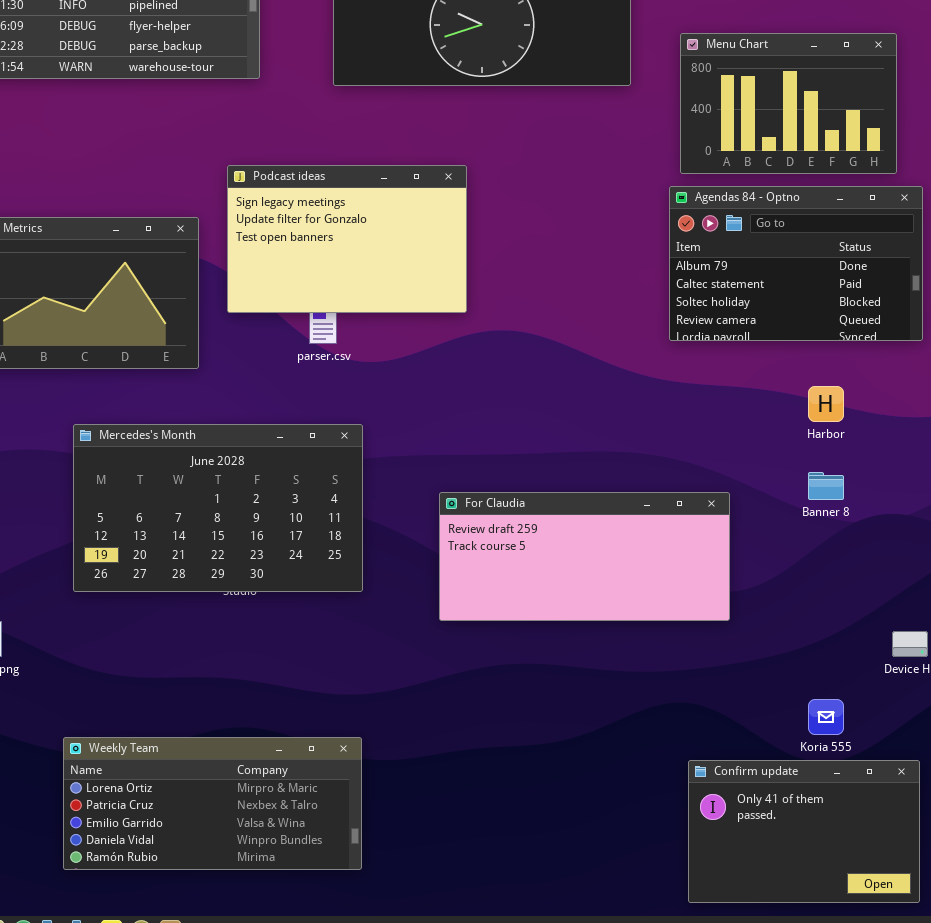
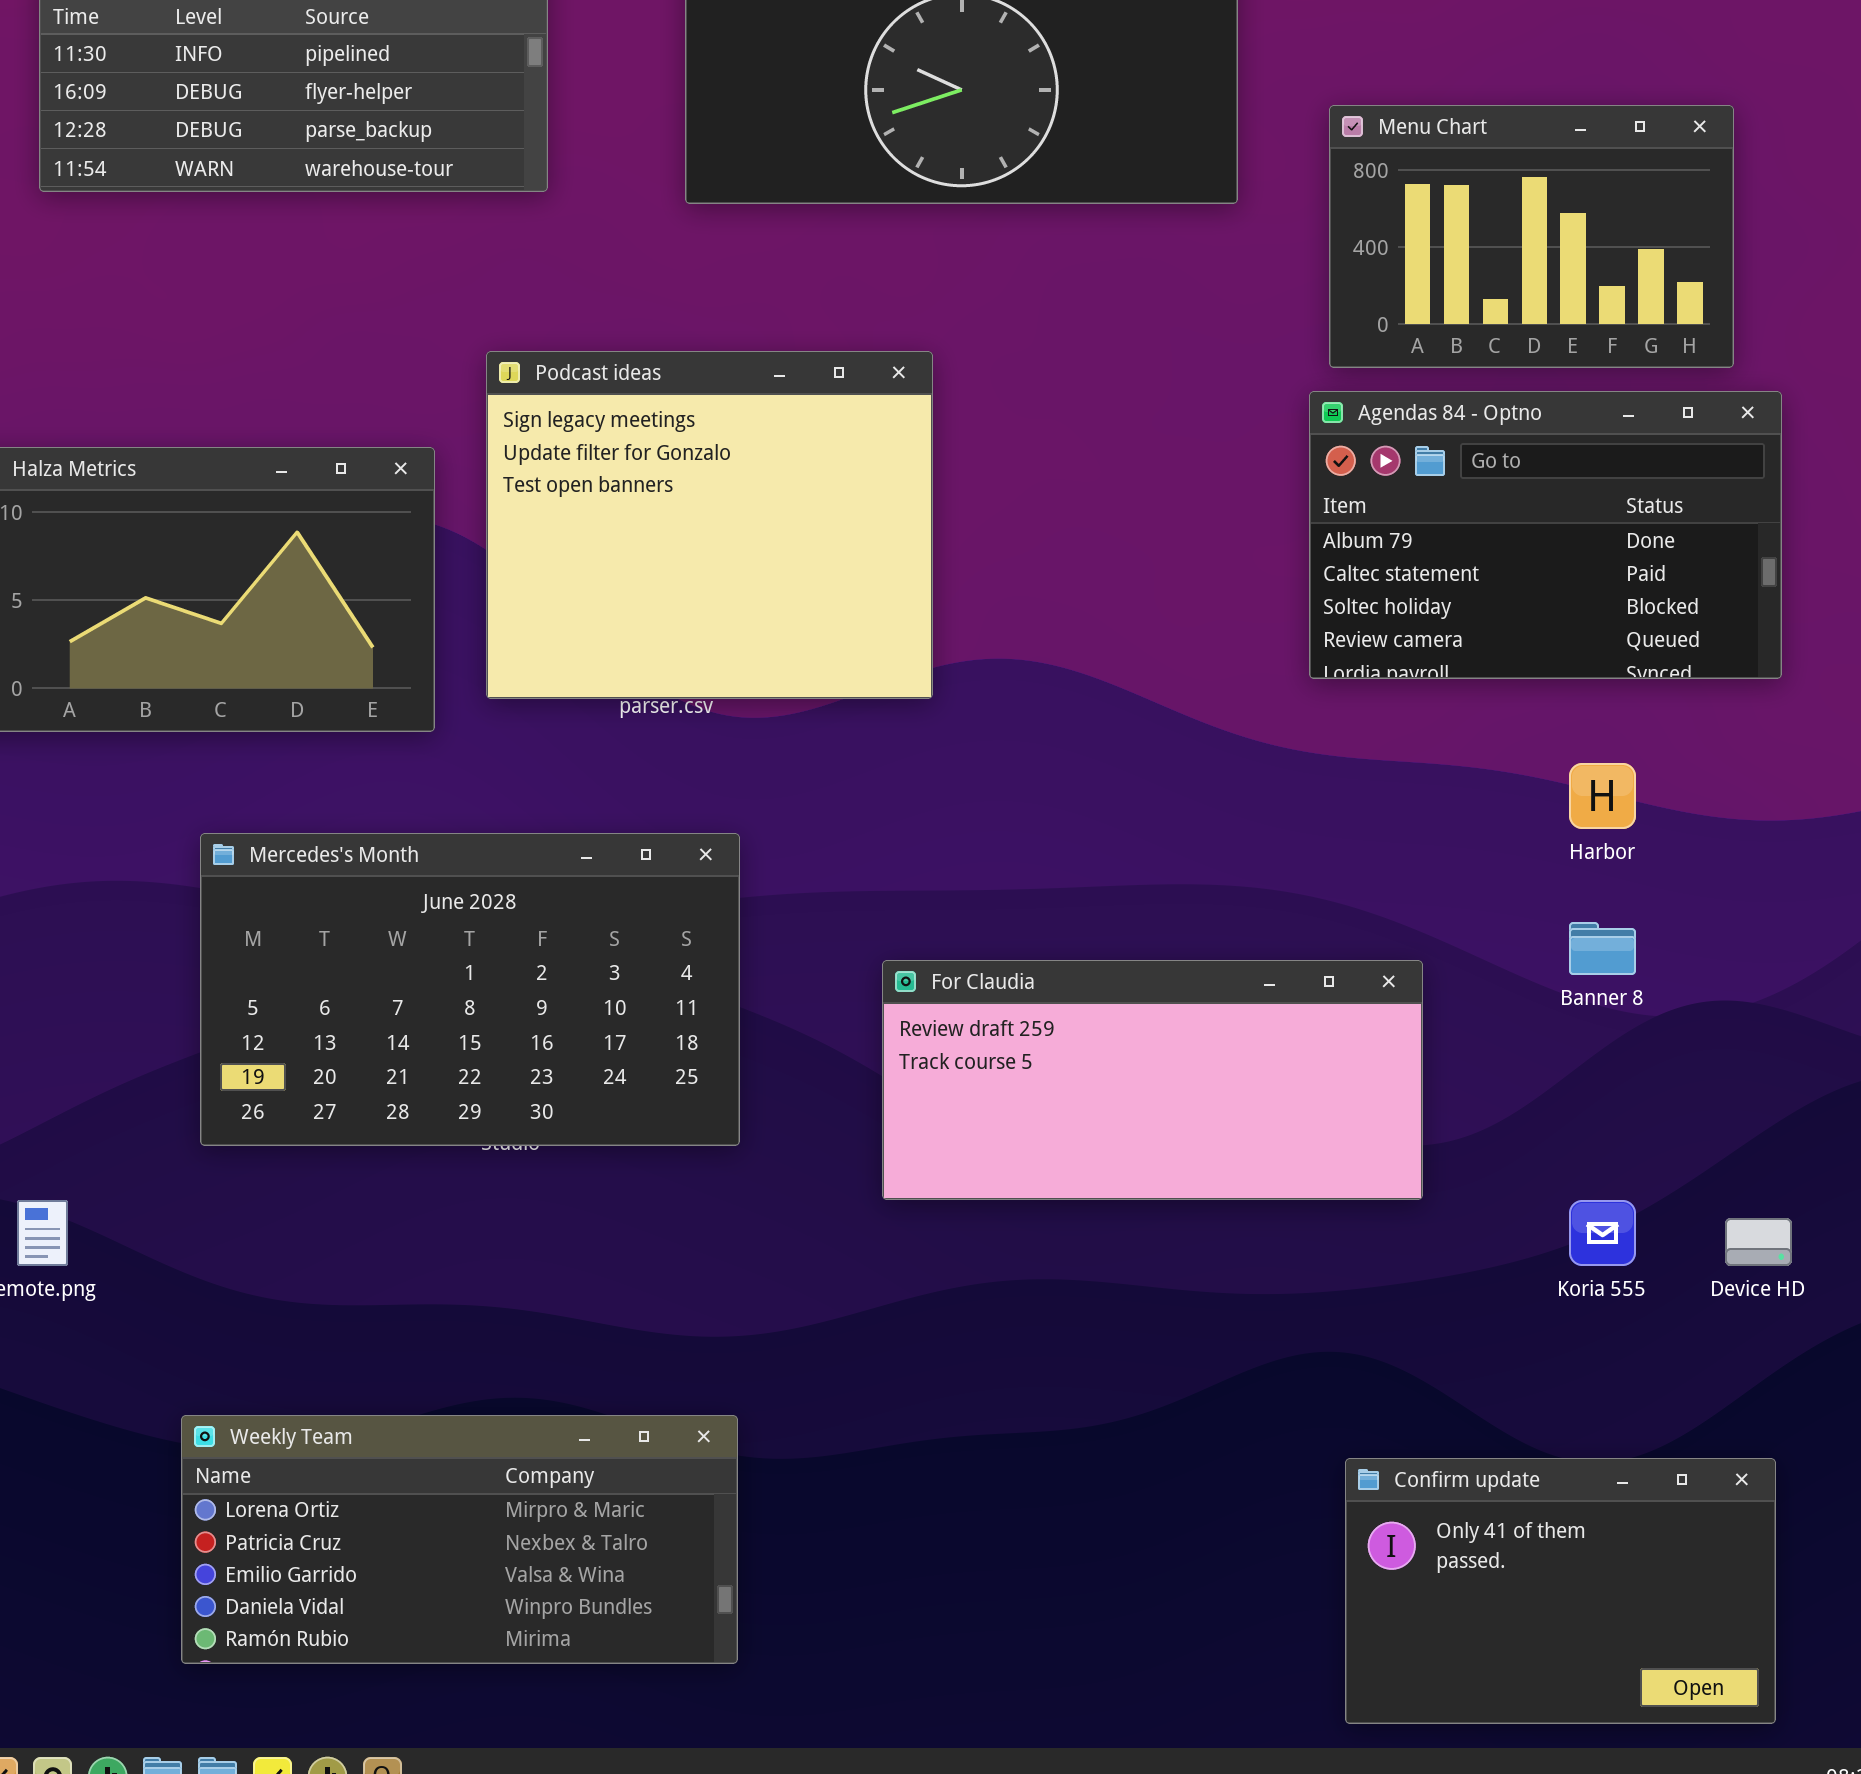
Podcast ideas: [227,165,467,313] -> [486,351,933,699], resized
Koria 555: [808,699,844,735] -> [1569,1200,1636,1266], moved

